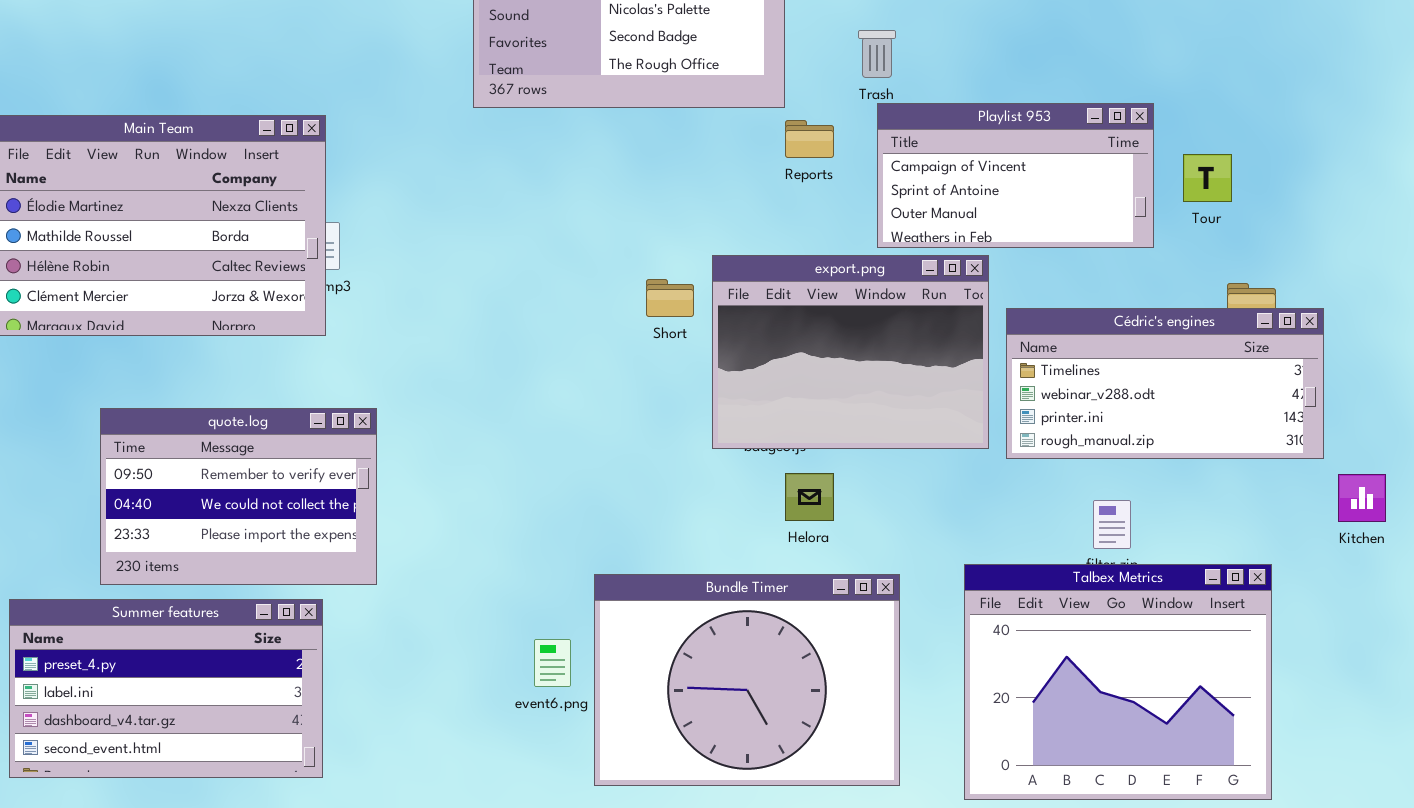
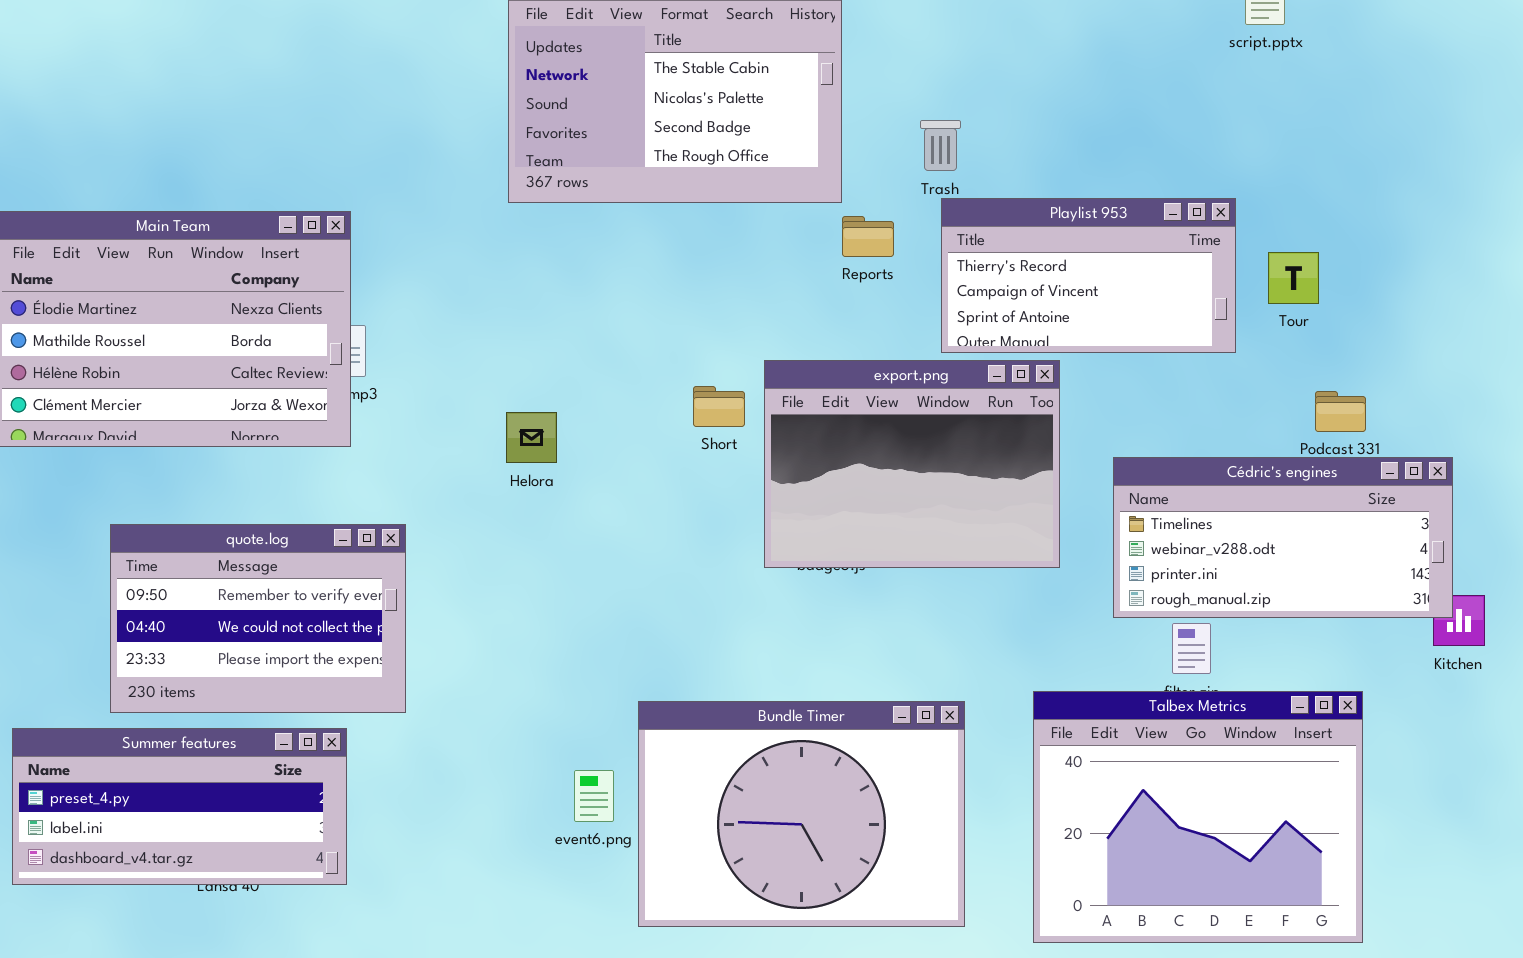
Playlist 953: [877,103,1154,248] -> [941,198,1236,353], scrolled up 1 row
Cédric's engines: [1006,308,1324,459] -> [1113,457,1453,618], moved
Helora: [785,473,834,521] -> [506,412,557,463], moved
Summer features: [9,599,323,778] -> [12,728,347,885], resized

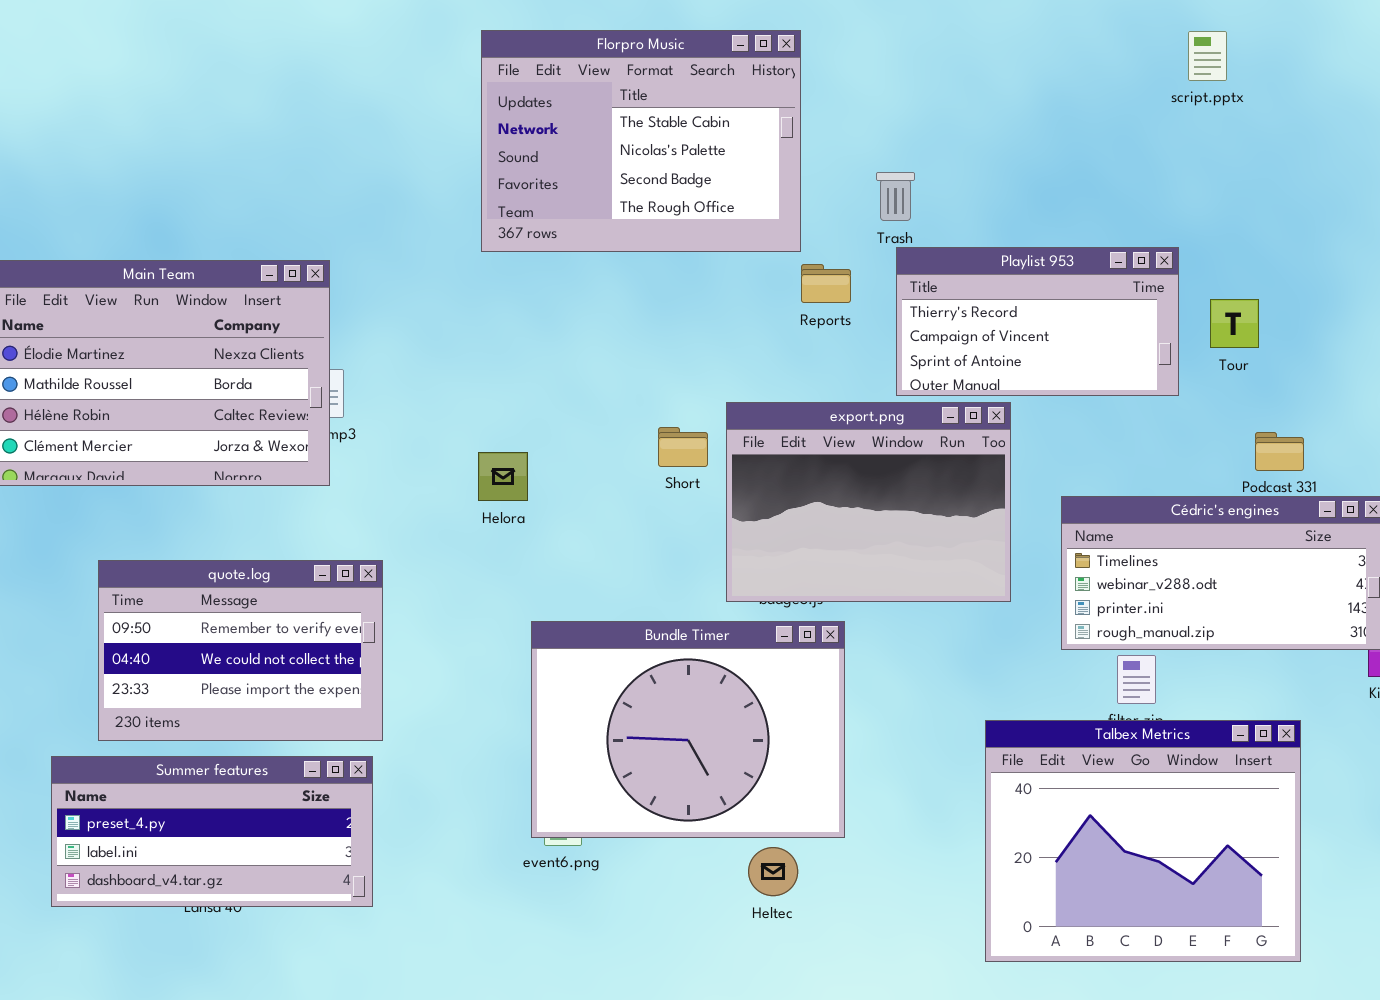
Bundle Timer: [638,701,965,927] -> [531,621,845,838], moved
Summer features: [12,728,347,885] -> [51,756,373,907], moved

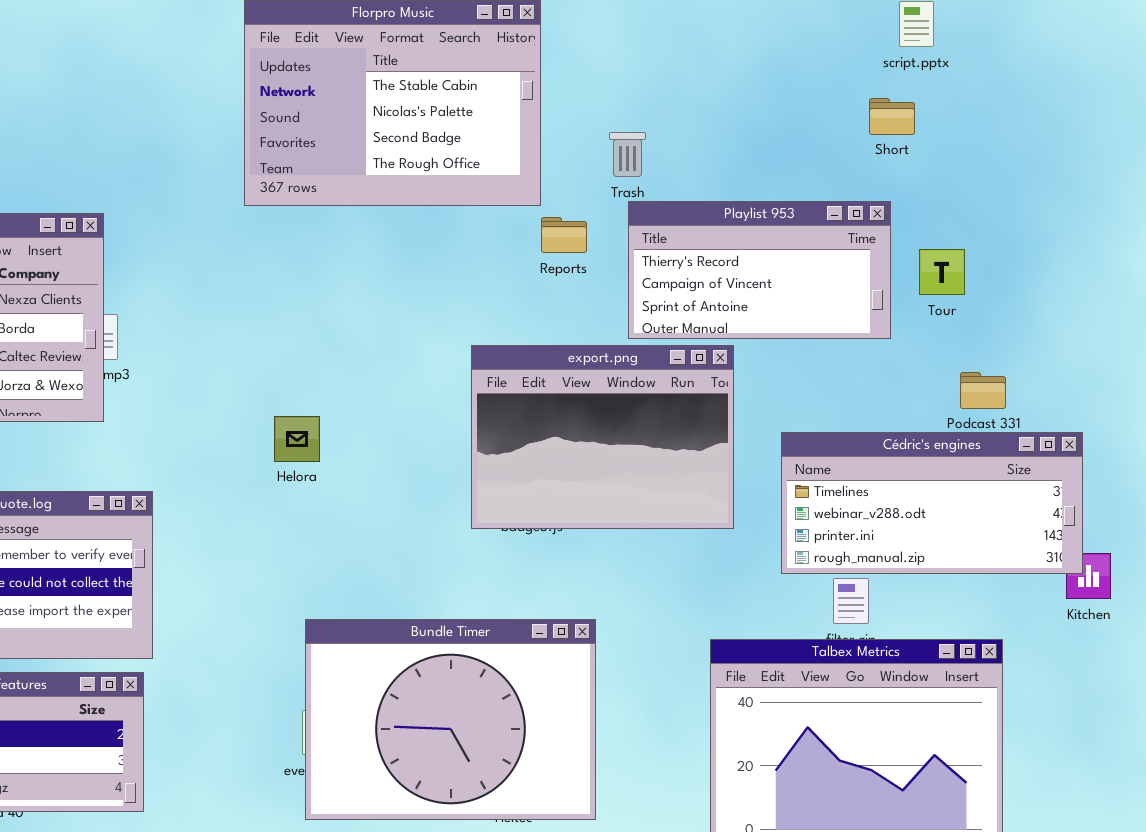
Short: [658,427,708,467] -> [869,98,915,135], moved
Helora: [478,452,528,501] -> [274,416,320,462], moved
Bundle Timer: [531,621,845,838] -> [305,619,596,820], moved

